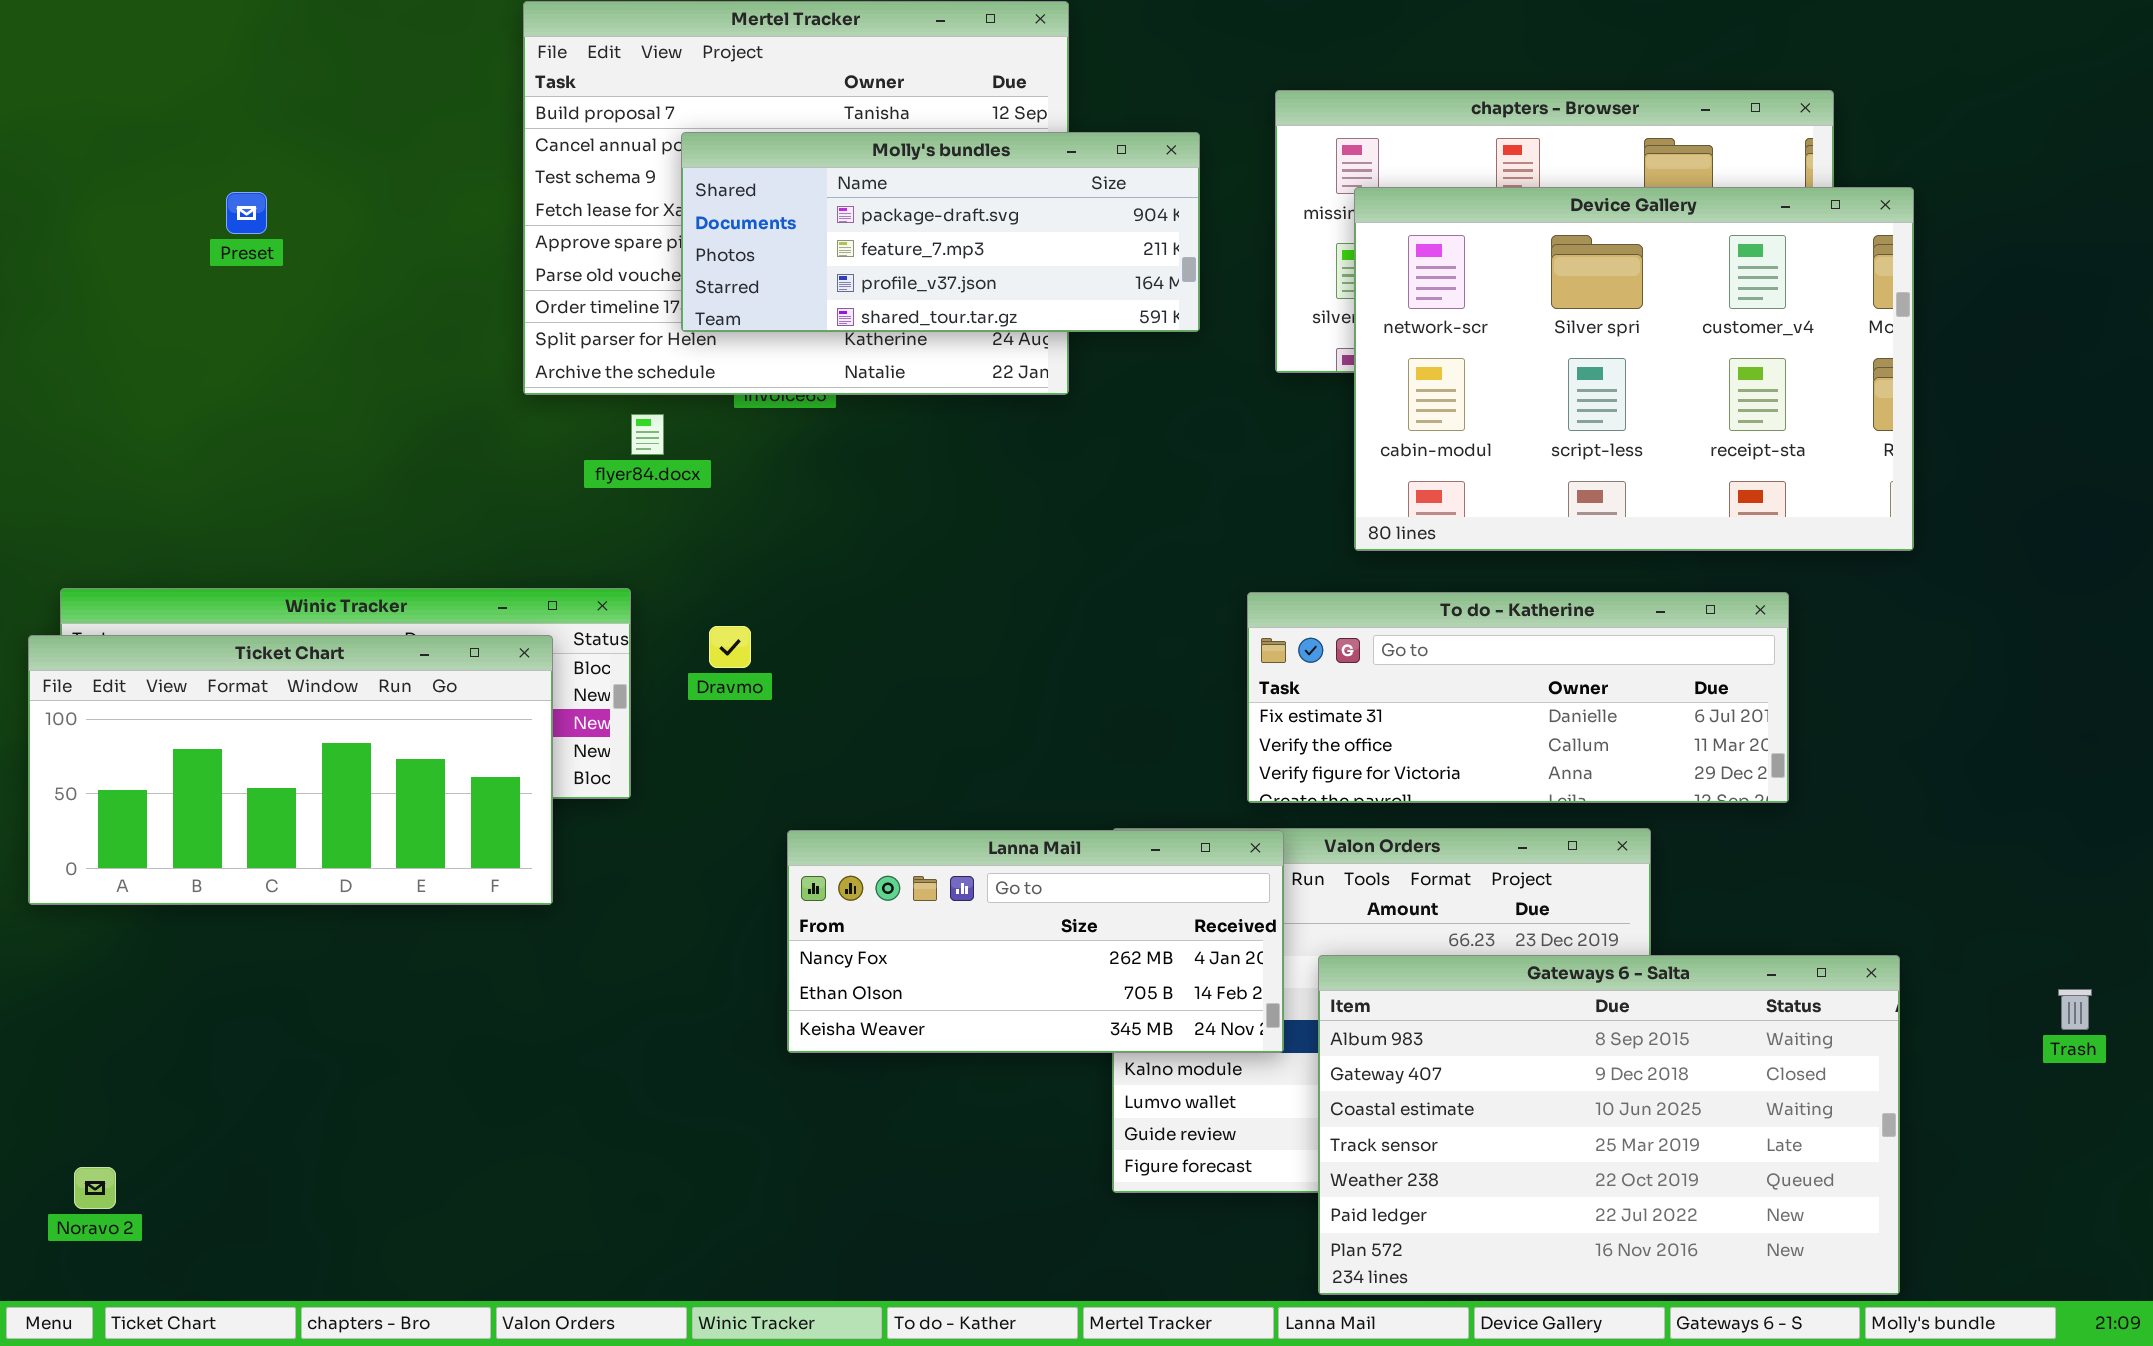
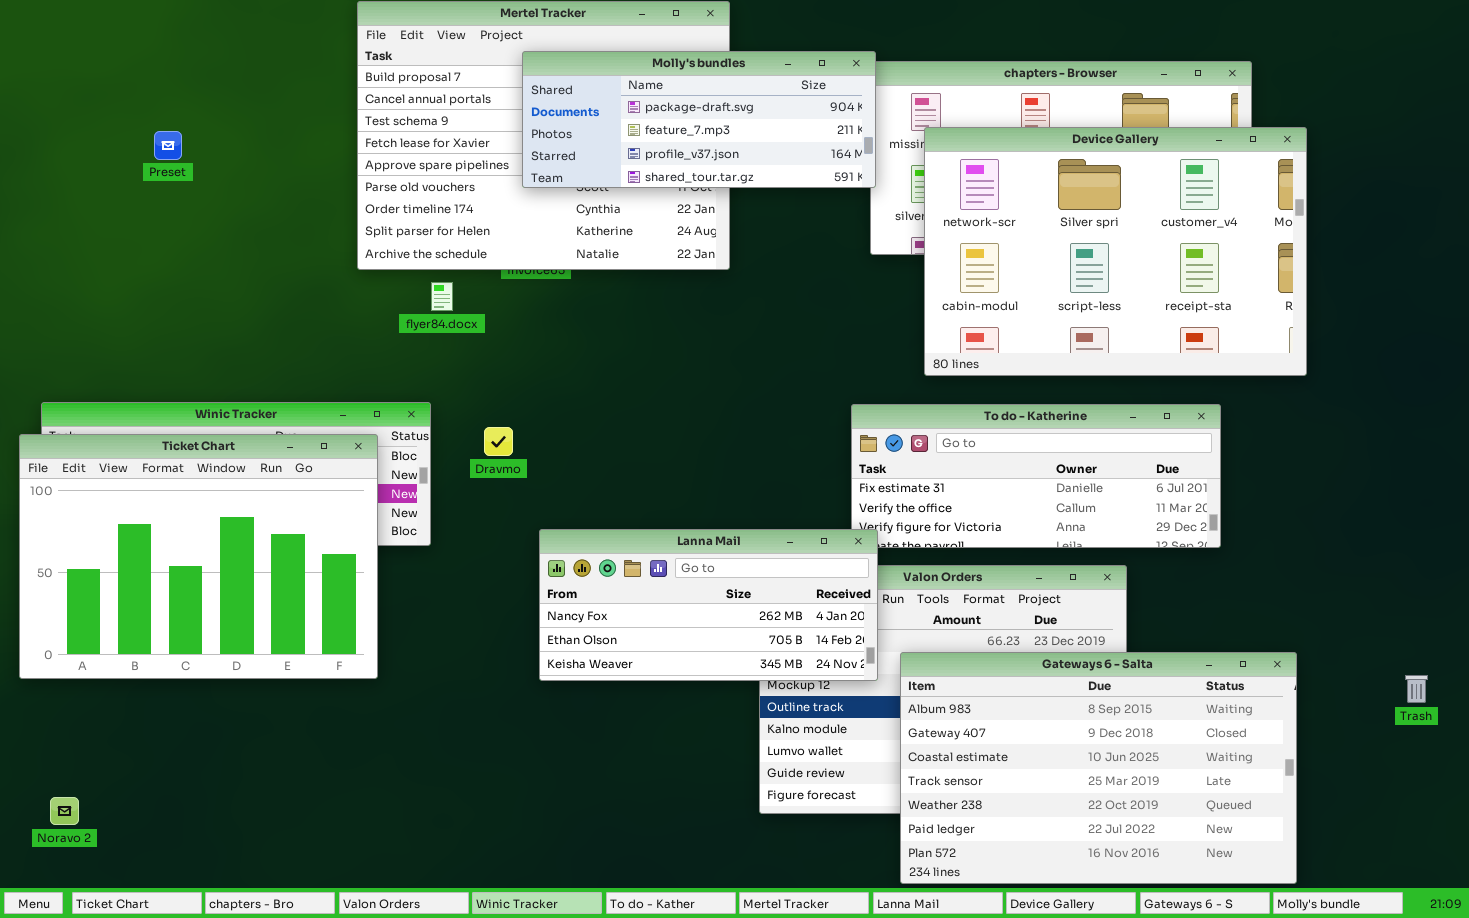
Molly's bundles: [681,132,1200,332] -> [522,51,876,188], moved
Ticket Chart: [28,635,553,905] -> [19,434,378,679], resized
Lanna Mail: [787,830,1284,1053] -> [539,529,878,681], moved

